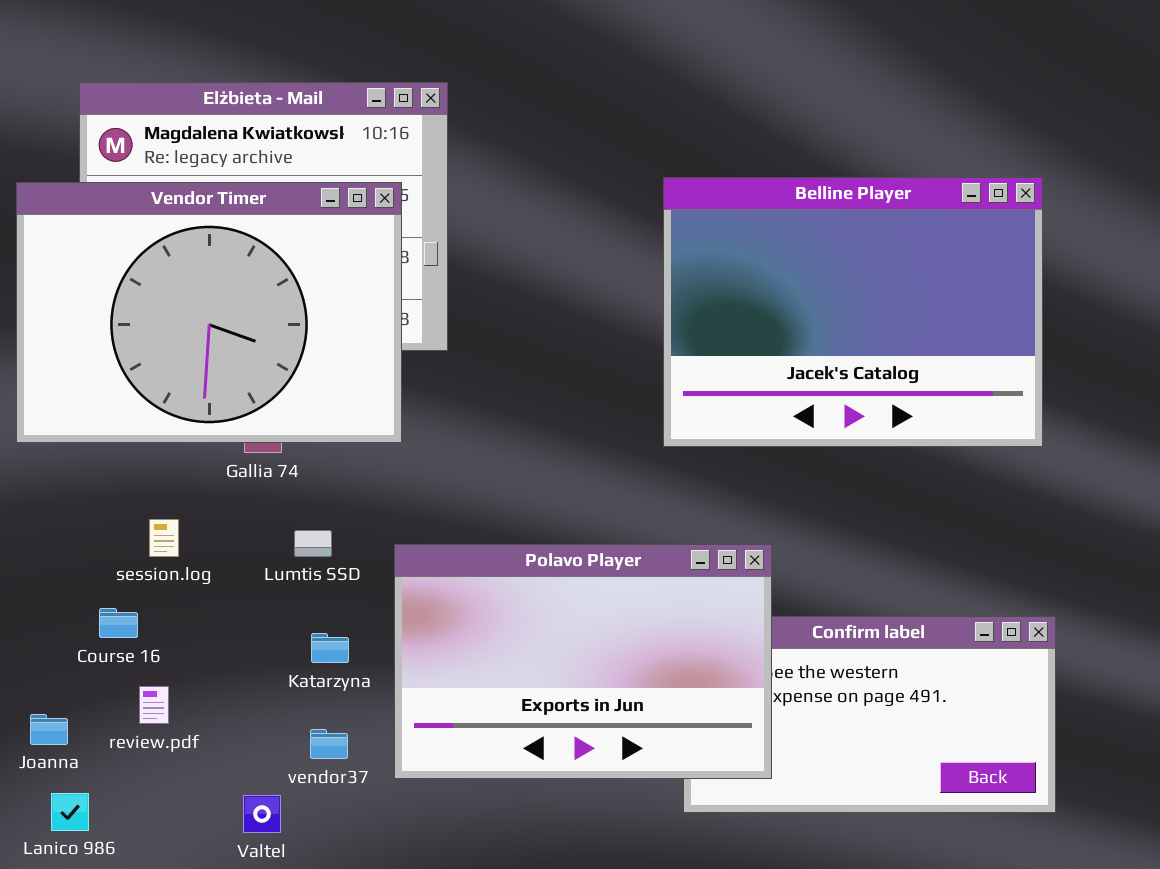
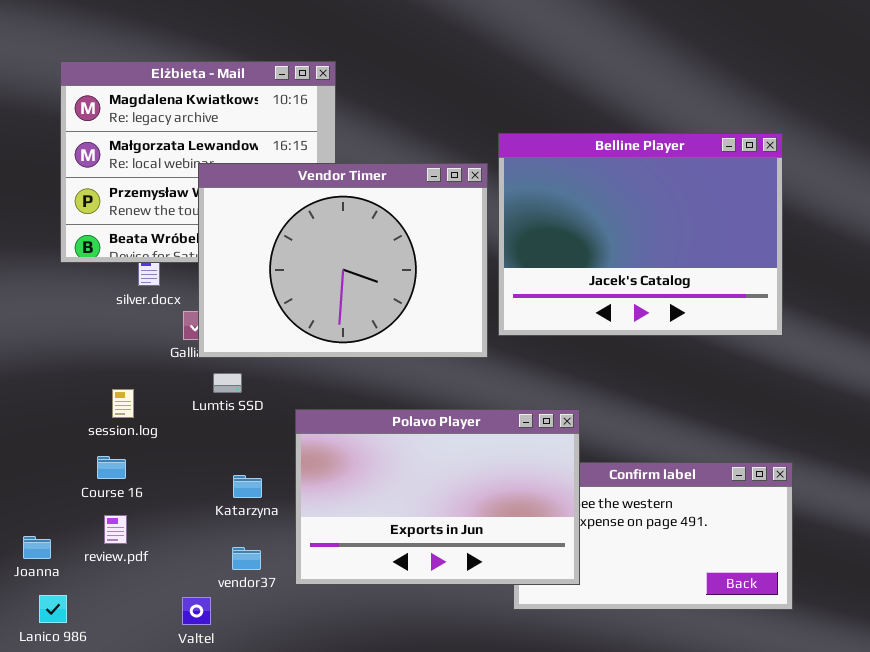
Vendor Timer: [16,182,402,443] -> [198,163,488,358], moved
Lumtis SSD: [294,530,332,557] -> [213,373,242,393], moved
Course 16: [99,608,138,638] -> [97,456,126,479], moved

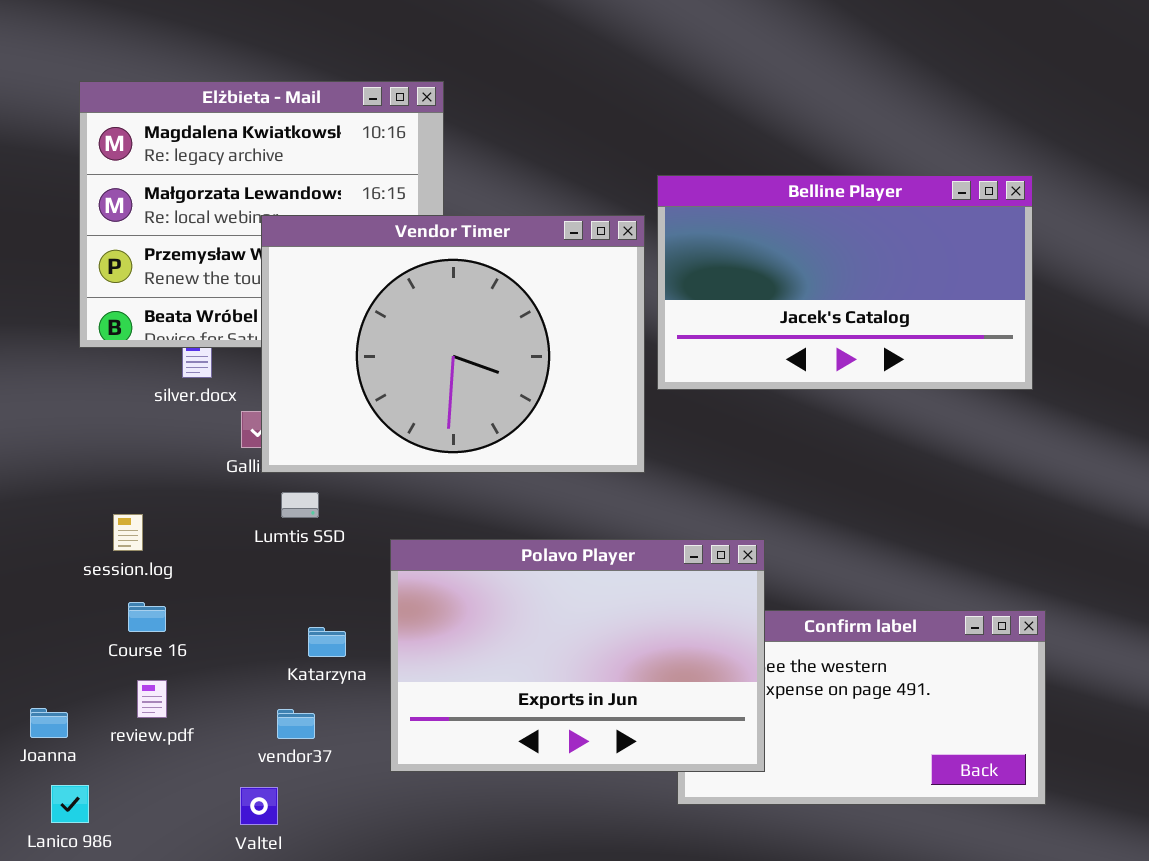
Belline Player: [498,133,783,336] -> [657,175,1033,390], resized
session.log: [112,389,134,418] -> [113,514,143,551], moved
vendor37: [232,547,261,570] -> [277,709,315,739], moved

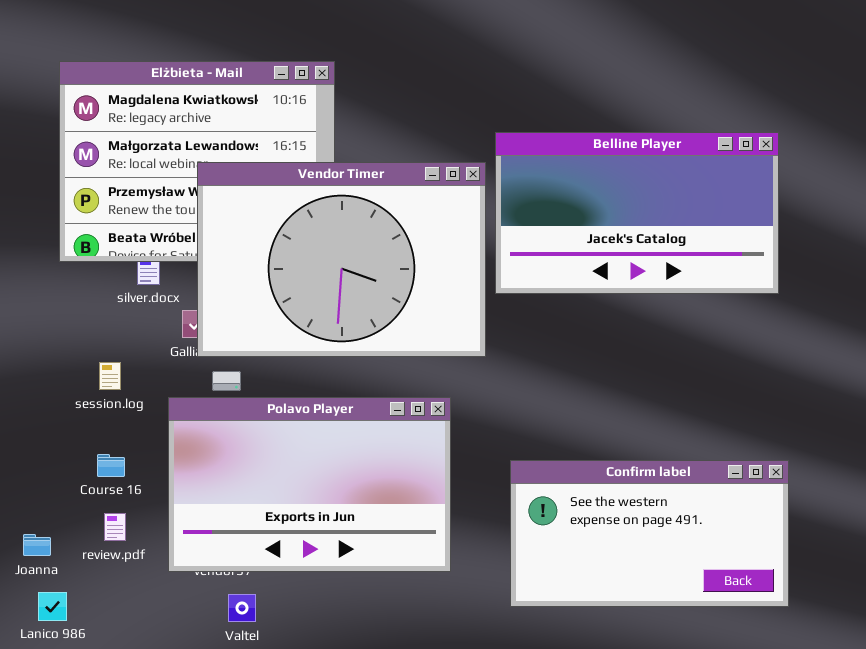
session.log: [113,514,143,551] -> [99,362,121,390], moved
Polavo Player: [390,539,765,772] -> [168,397,451,572], moved
Valtel: [240,787,278,825] -> [228,594,256,622], moved

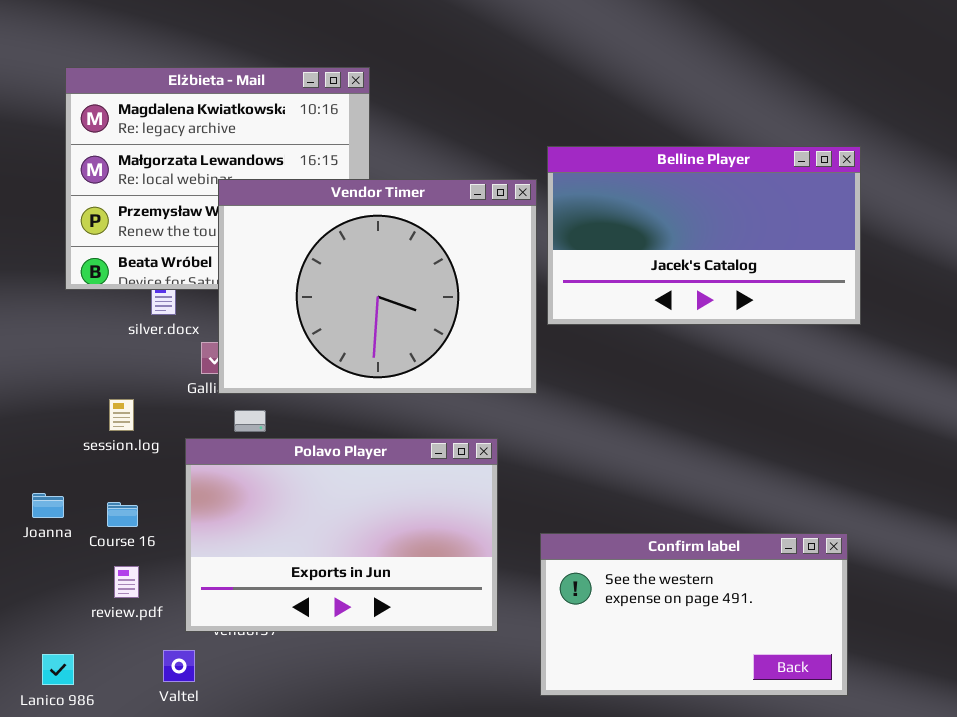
Confirm label: [510,460,789,607] -> [540,533,848,696], moved
Joanna: [23,534,51,556] -> [32,493,64,518], moved
Valtel: [228,594,256,622] -> [163,650,195,682], moved

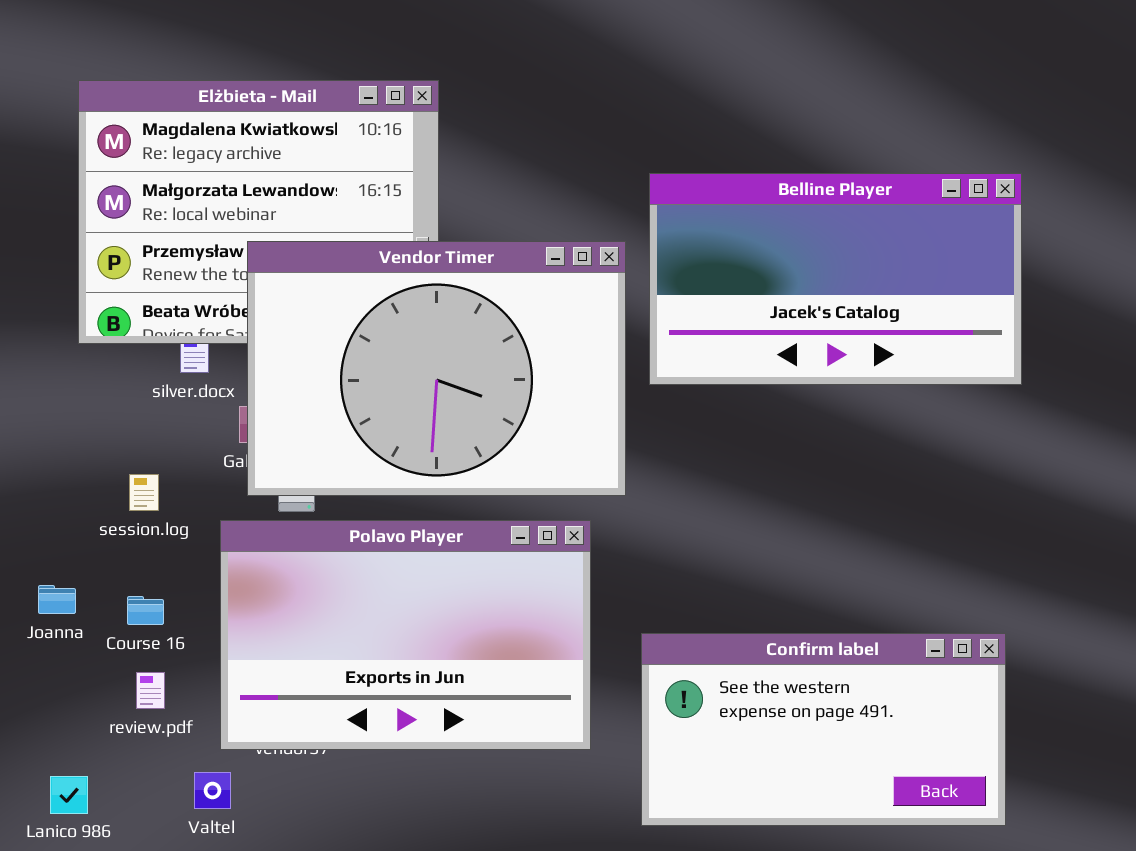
Vendor Timer: [218,179,537,394] -> [247,241,626,496], moved

